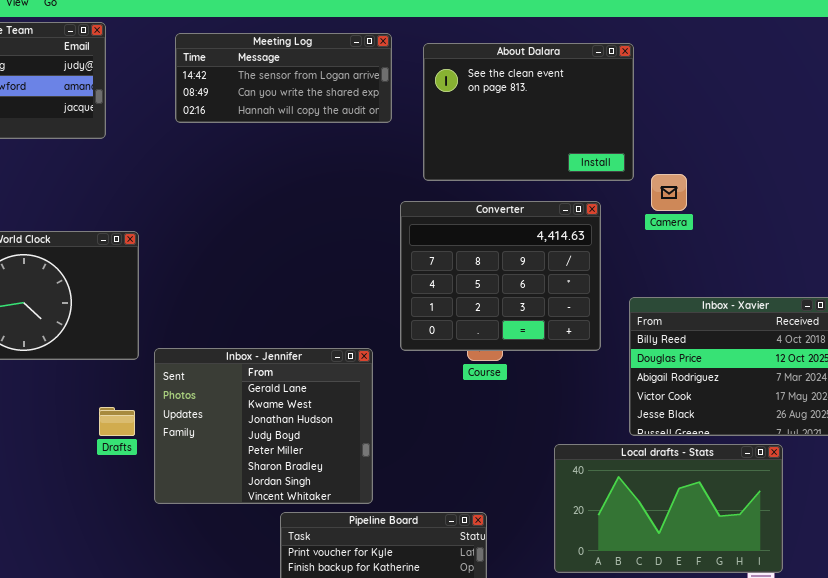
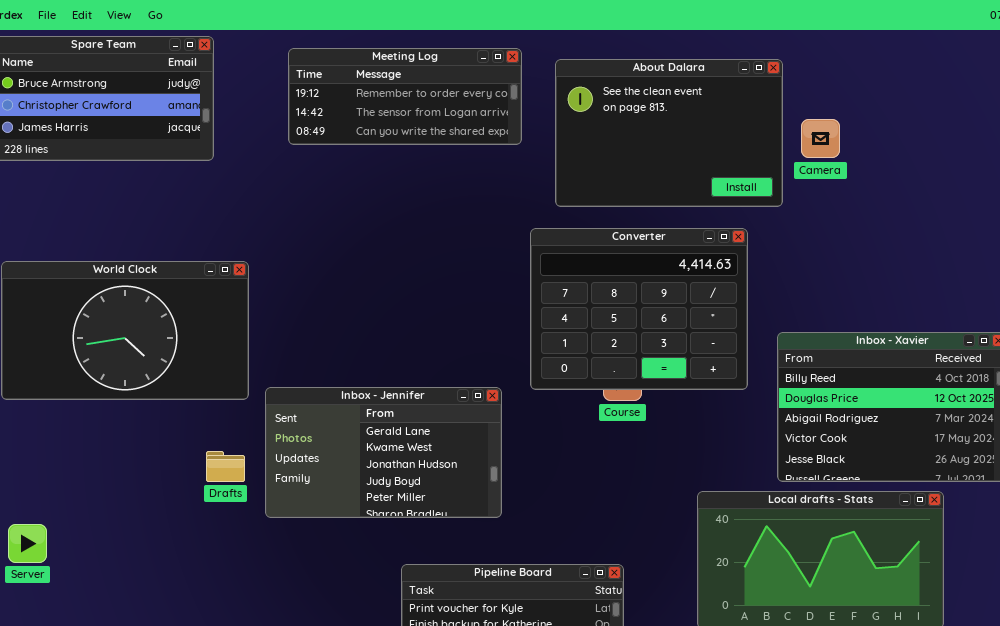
Meeting Log: [175,33,392,123] -> [288,48,522,145], scrolled up 1 row
Camera: [651,174,687,211] -> [801,119,840,158], moved
Inbox - Jennifer: [154,348,373,504] -> [265,387,502,518], resized

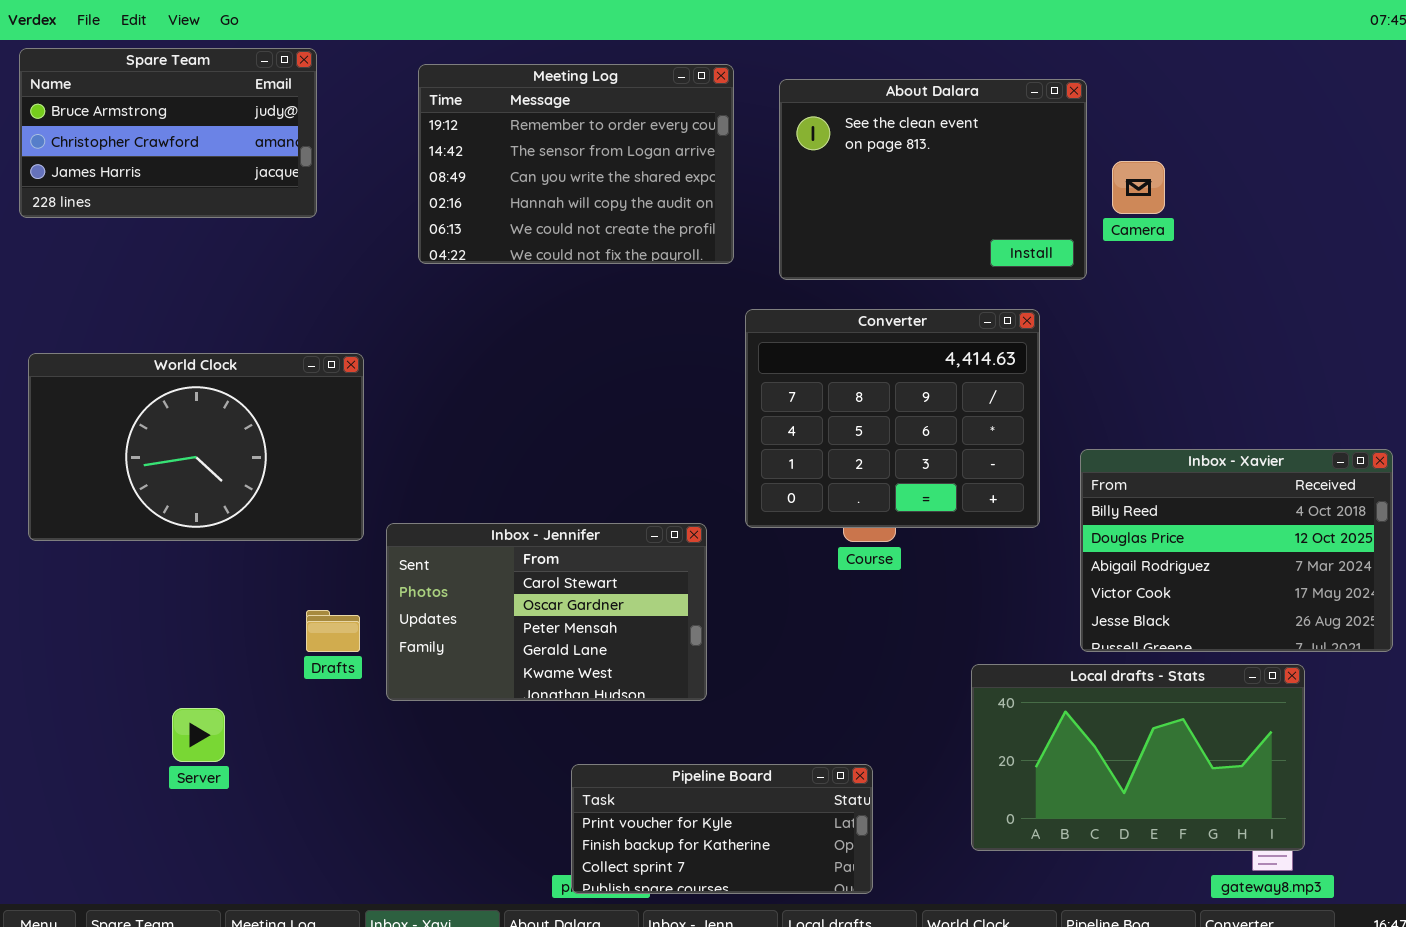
Meeting Log: [288,48,522,145] -> [418,64,734,264], resized
Inbox - Jennifer: [265,387,502,518] -> [386,523,707,701], scrolled up 3 rows
Server: [8,524,47,563] -> [172,708,225,762], moved

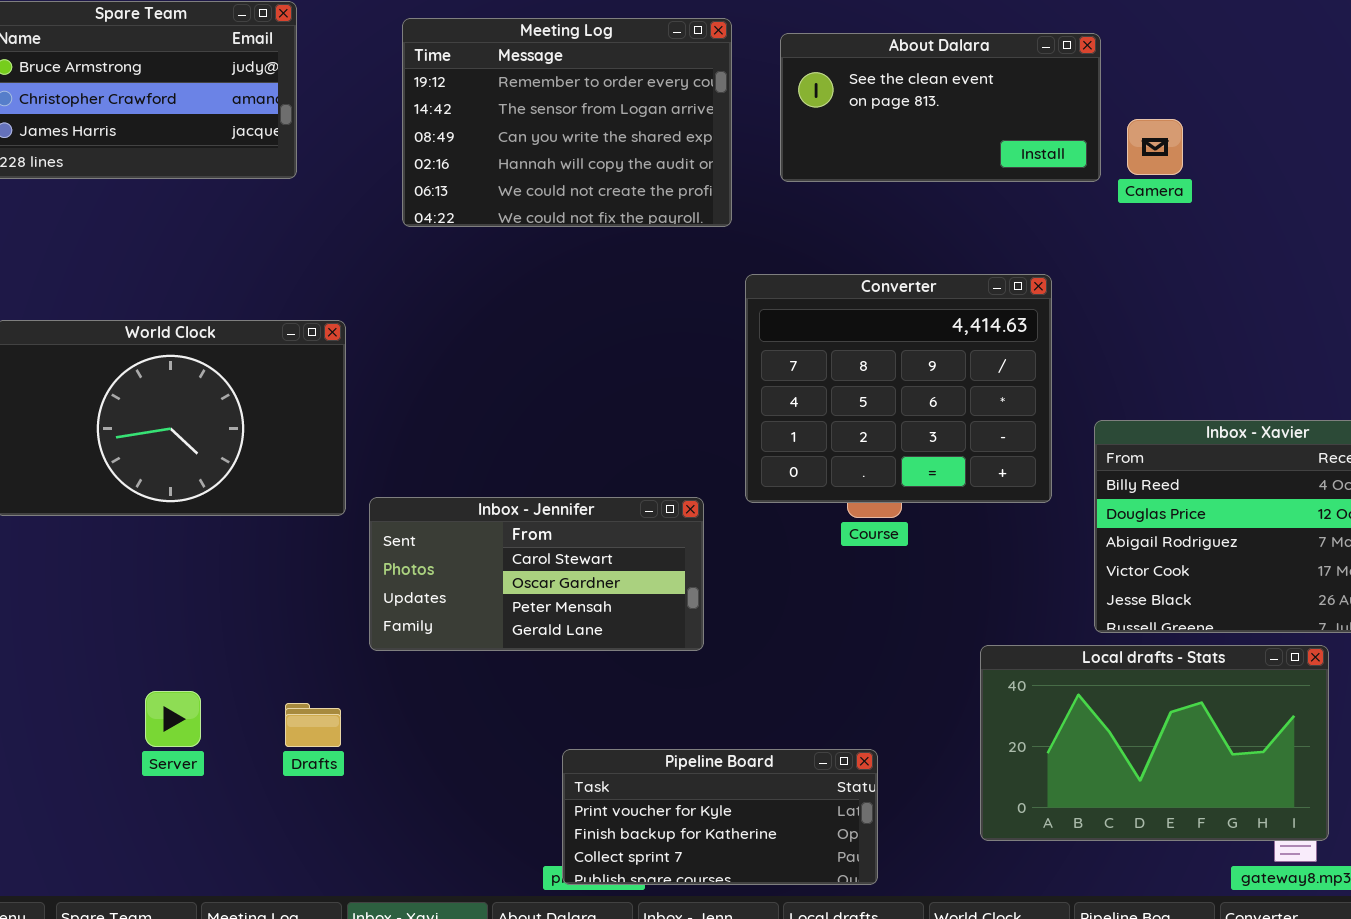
About Dalara: [779,79,1087,280] -> [780,33,1101,182], resized
Inbox - Jennifer: [386,523,707,701] -> [369,497,704,651], resized
Drafts: [306,610,360,652] -> [285,703,341,747], moved

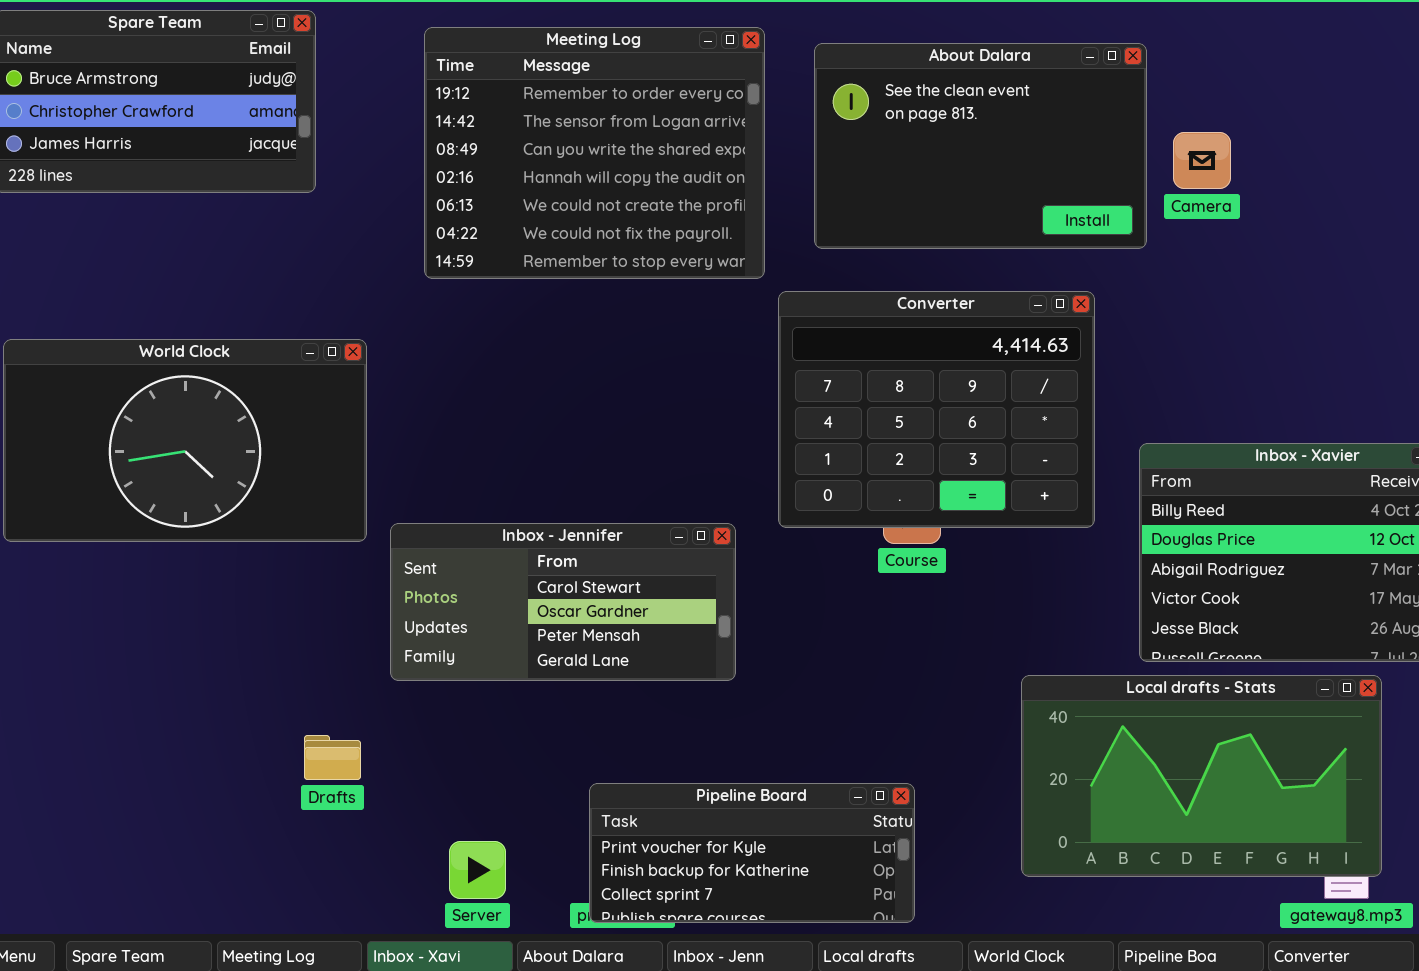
Meeting Log: [402,18,732,227] -> [424,27,765,279], resized
About Dalara: [780,33,1101,182] -> [814,43,1147,249], resized
Server: [145,691,201,747] -> [449,841,506,899], moved

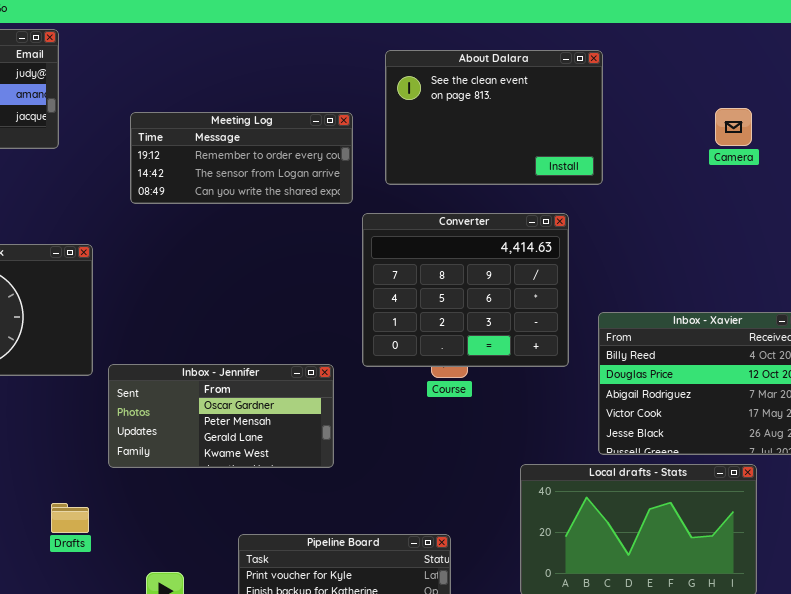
Meeting Log: [424,27,765,279] -> [130,112,353,204], resized
Camera: [1173,132,1231,189] -> [715,108,752,146], moved
Inbox - Jennifer: [390,523,736,681] -> [108,364,334,468], scrolled down 1 row

